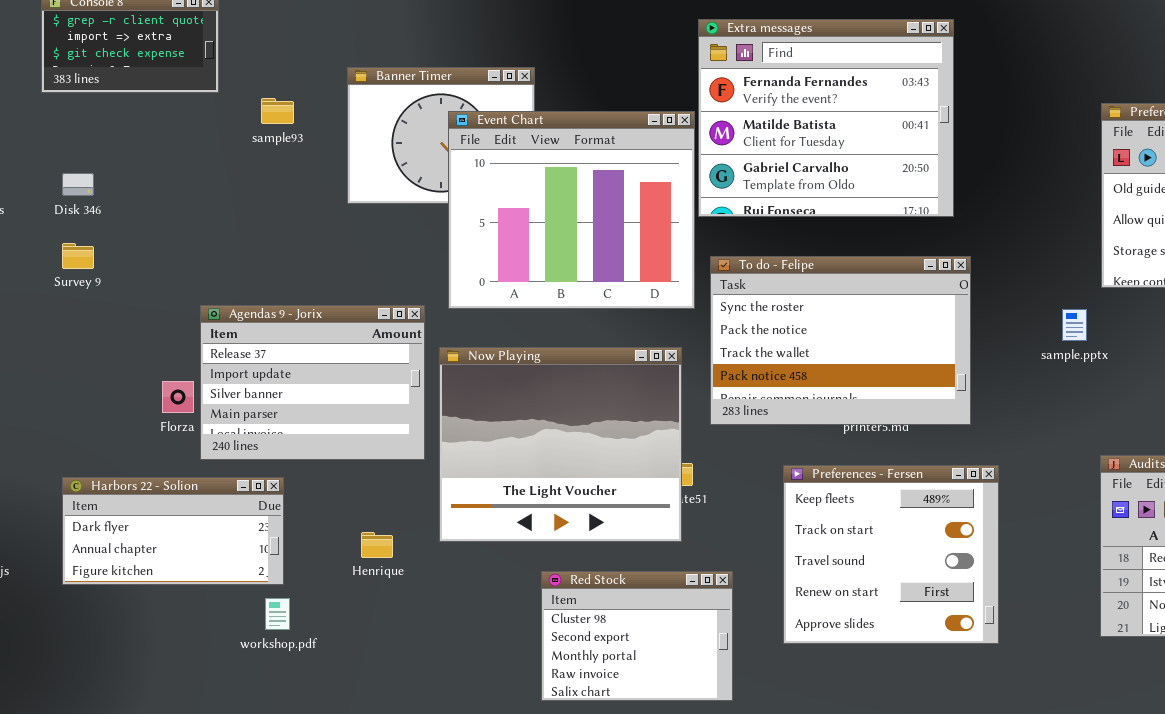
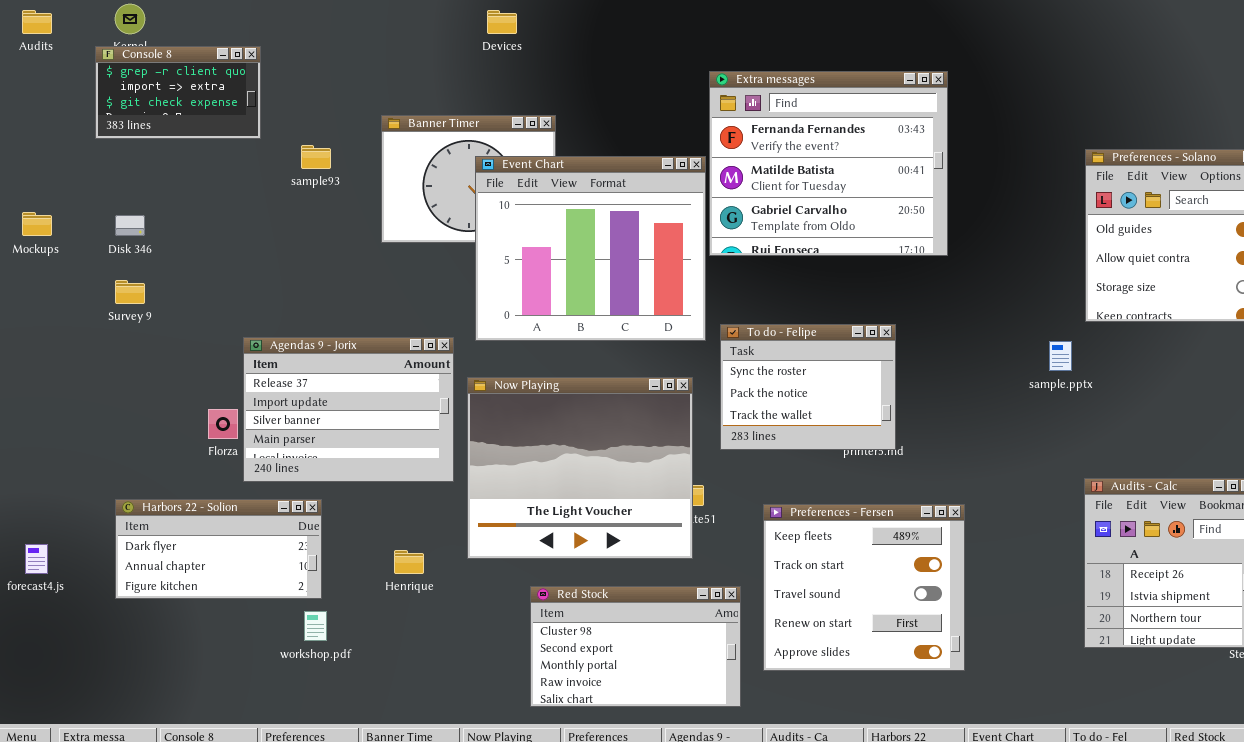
To do - Felipe: [710,256,971,425] -> [720,324,896,450], resized
Preferences - Fersen: [783,465,999,644] -> [763,504,965,671], moved
Red Stock: [541,571,733,701] -> [530,586,741,707], resized

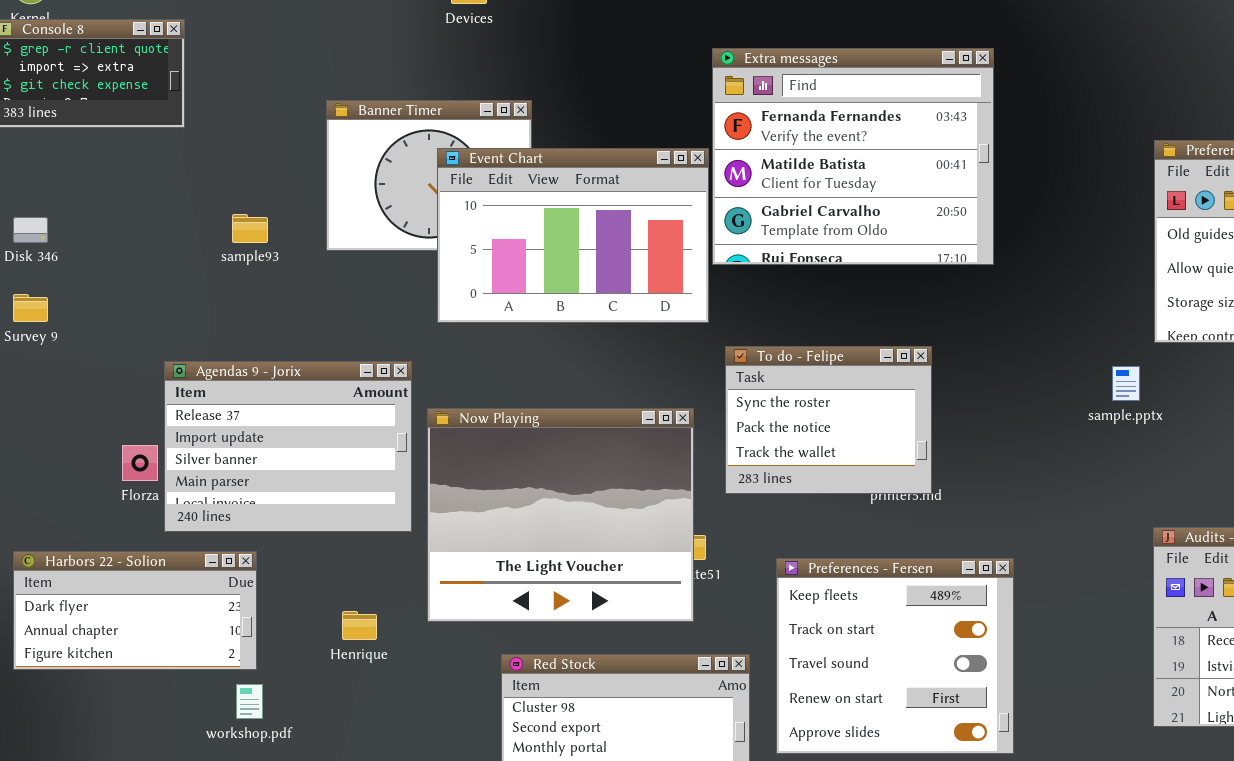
sample93: [301,145,331,169] -> [232,214,268,243], moved
Event Chart: [475,156,706,341] -> [437,148,709,323], resized

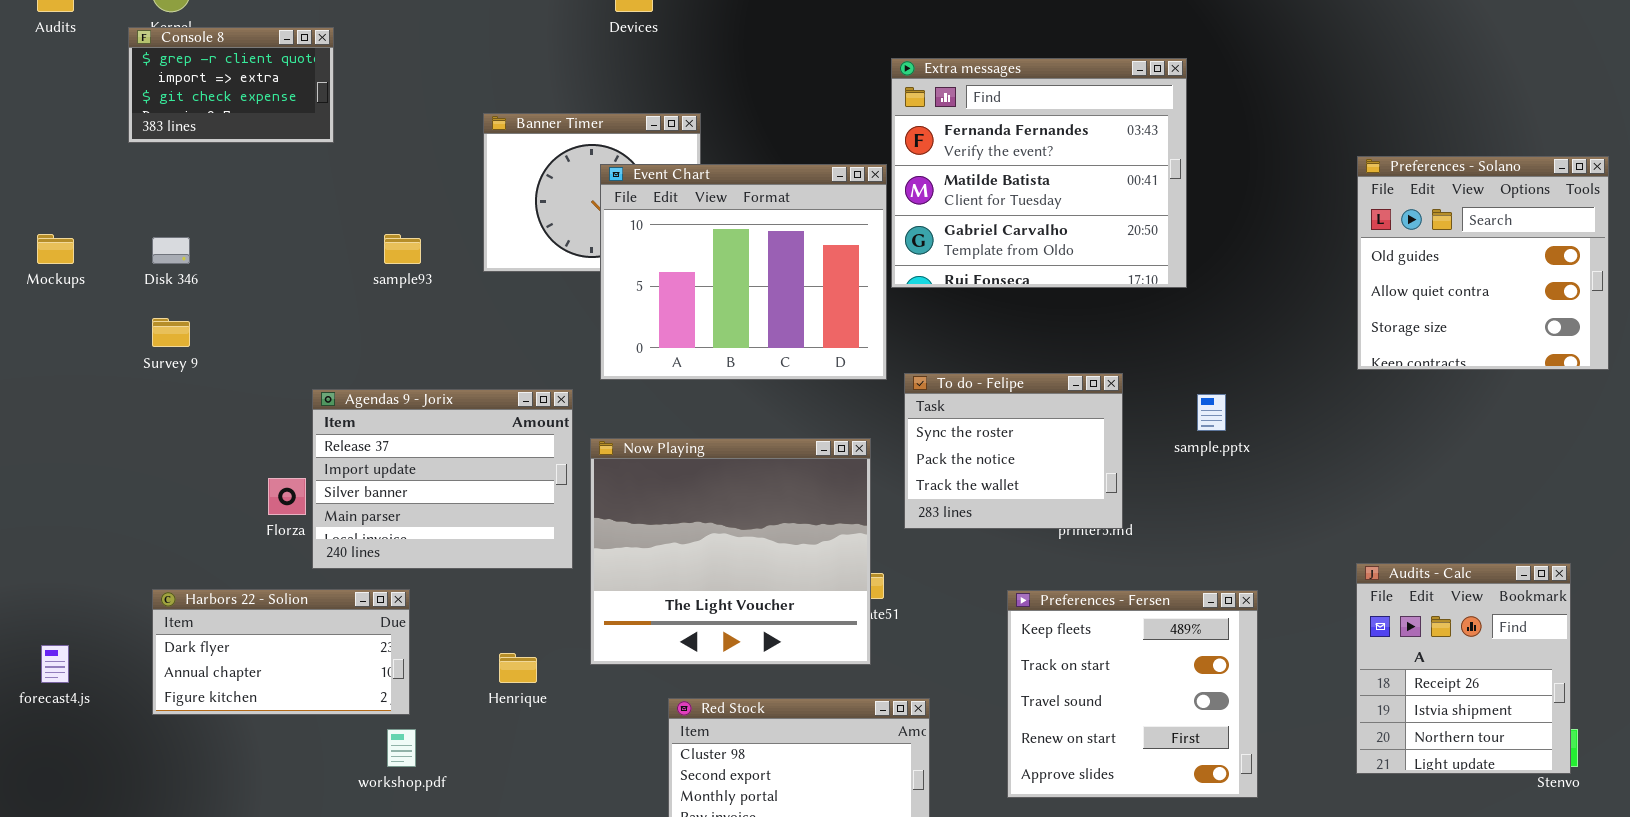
Event Chart: [437,148,709,323] -> [600,164,887,380], resized
sample.pptx: [1112,366,1140,401] -> [1197,394,1226,431], moved
Preferences - Fersen: [776,558,1014,754] -> [1007,590,1258,798], moved

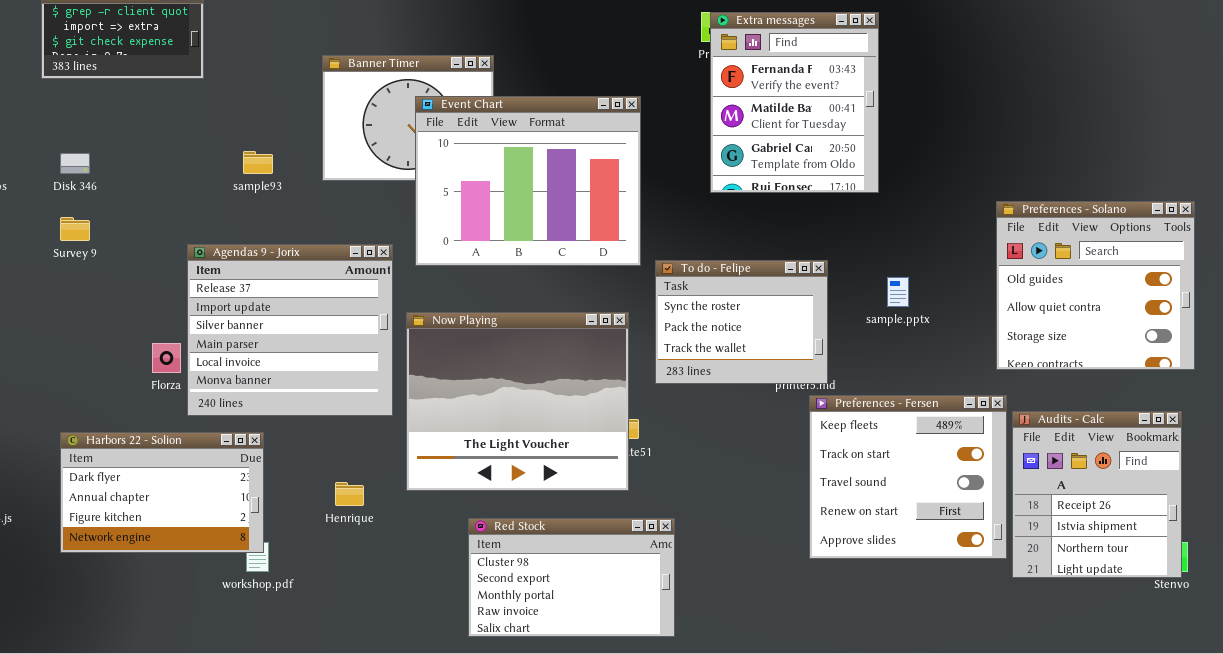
Extra messages: [891,58,1187,288] -> [710,12,879,193], resized
Preferences - Solano: [1357,156,1609,370] -> [996,201,1195,370], moved
Agendas 9 - Jorix: [312,389,573,569] -> [187,244,393,416], resized
Harbors 22 - Solion: [152,589,410,715] -> [60,432,264,553], resized
Preferences - Fersen: [1007,590,1258,798] -> [809,395,1007,559], moved

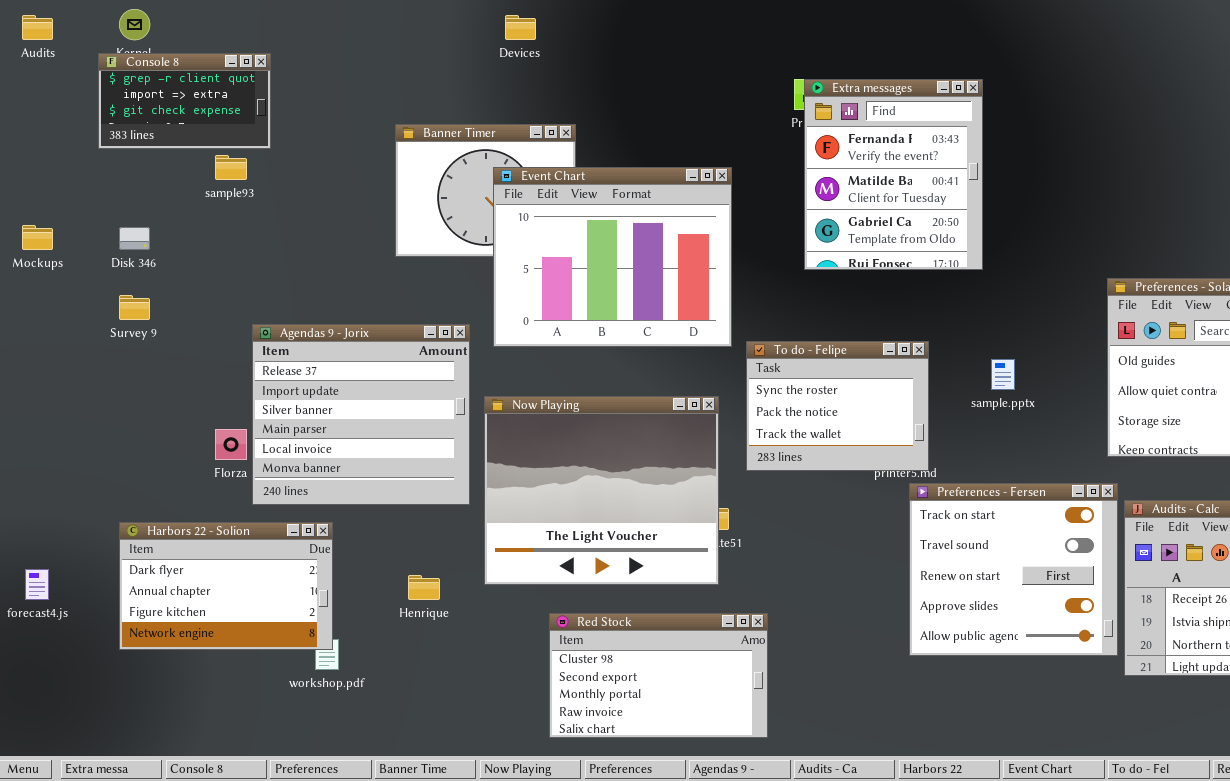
sample93: [243,151,273,174] -> [215,155,247,180], moved
Preferences - Fersen: [809,395,1007,559] -> [909,483,1118,656], scrolled down 1 row

